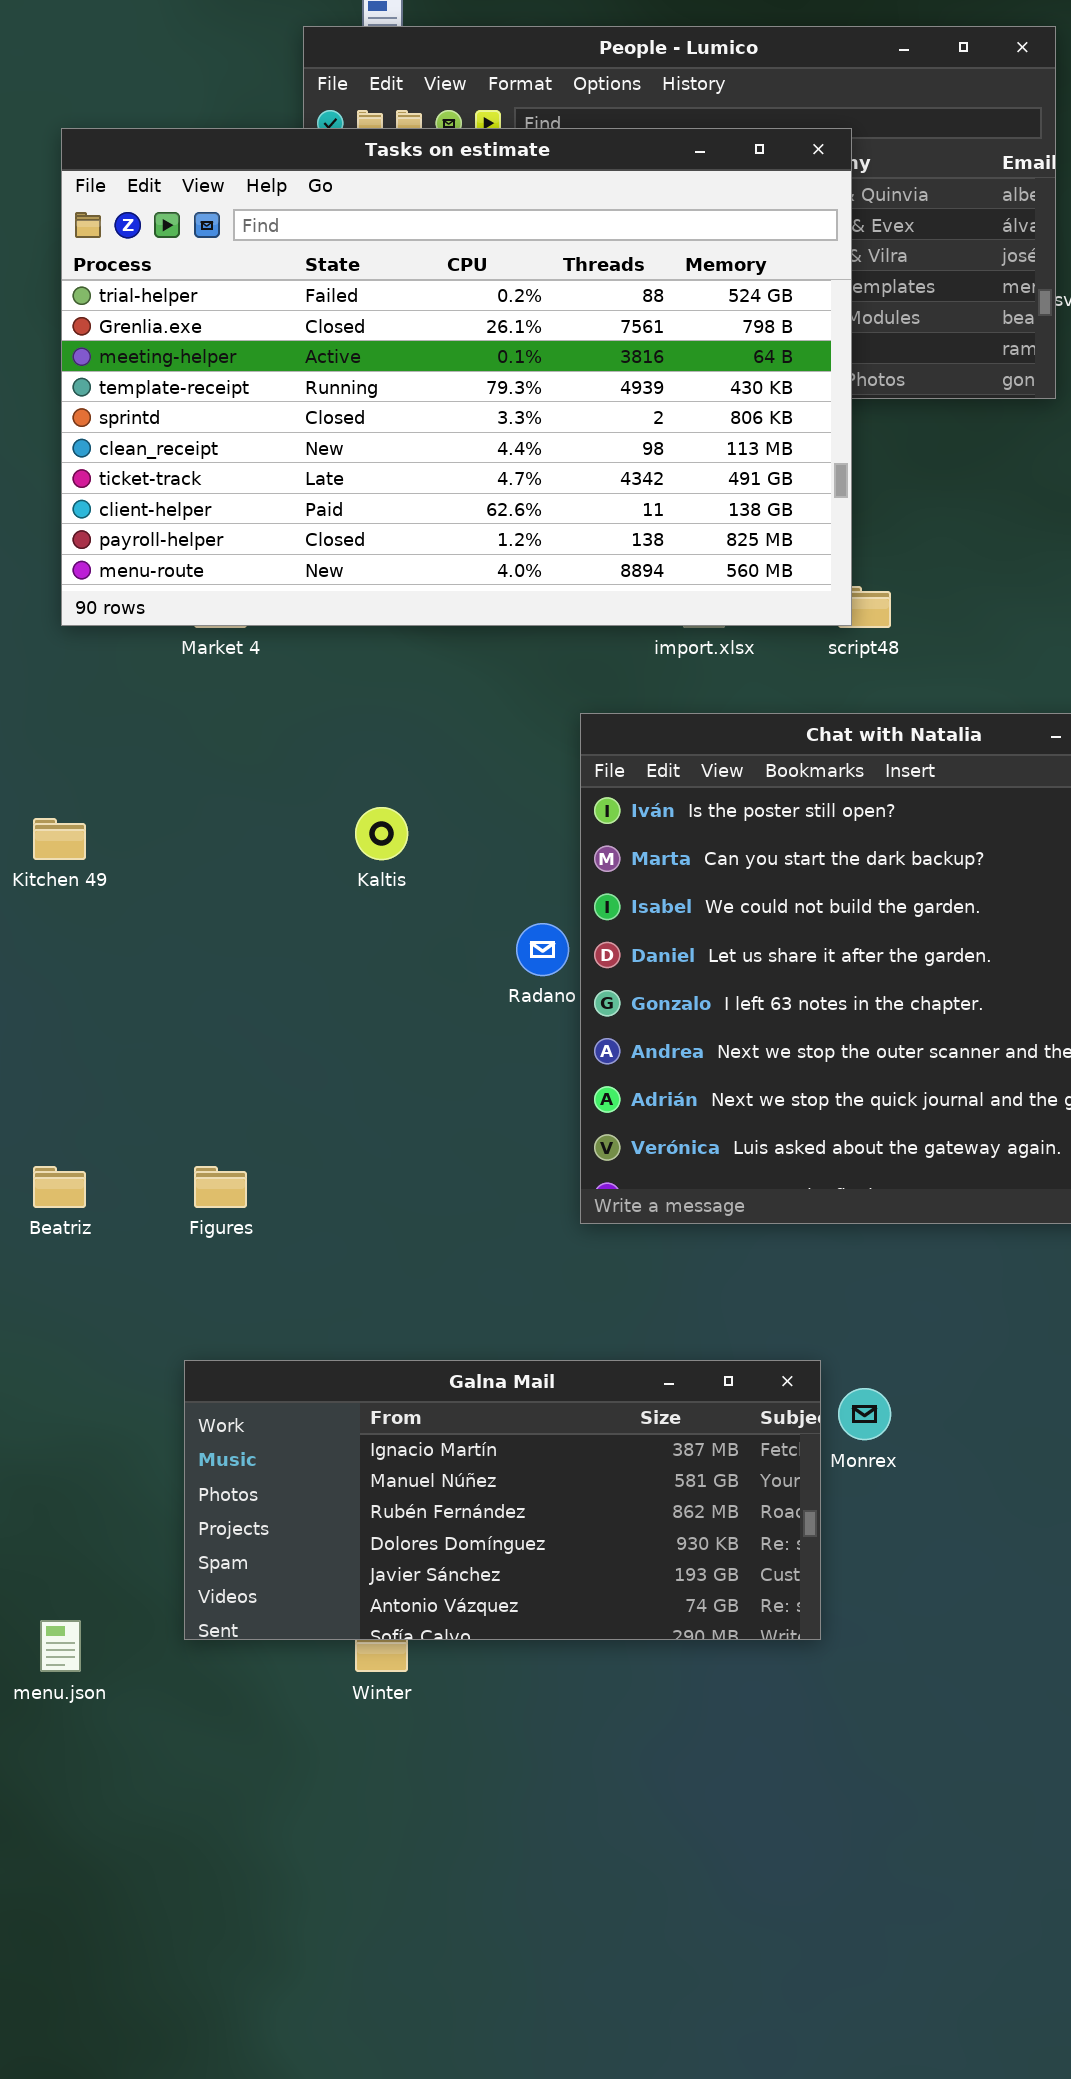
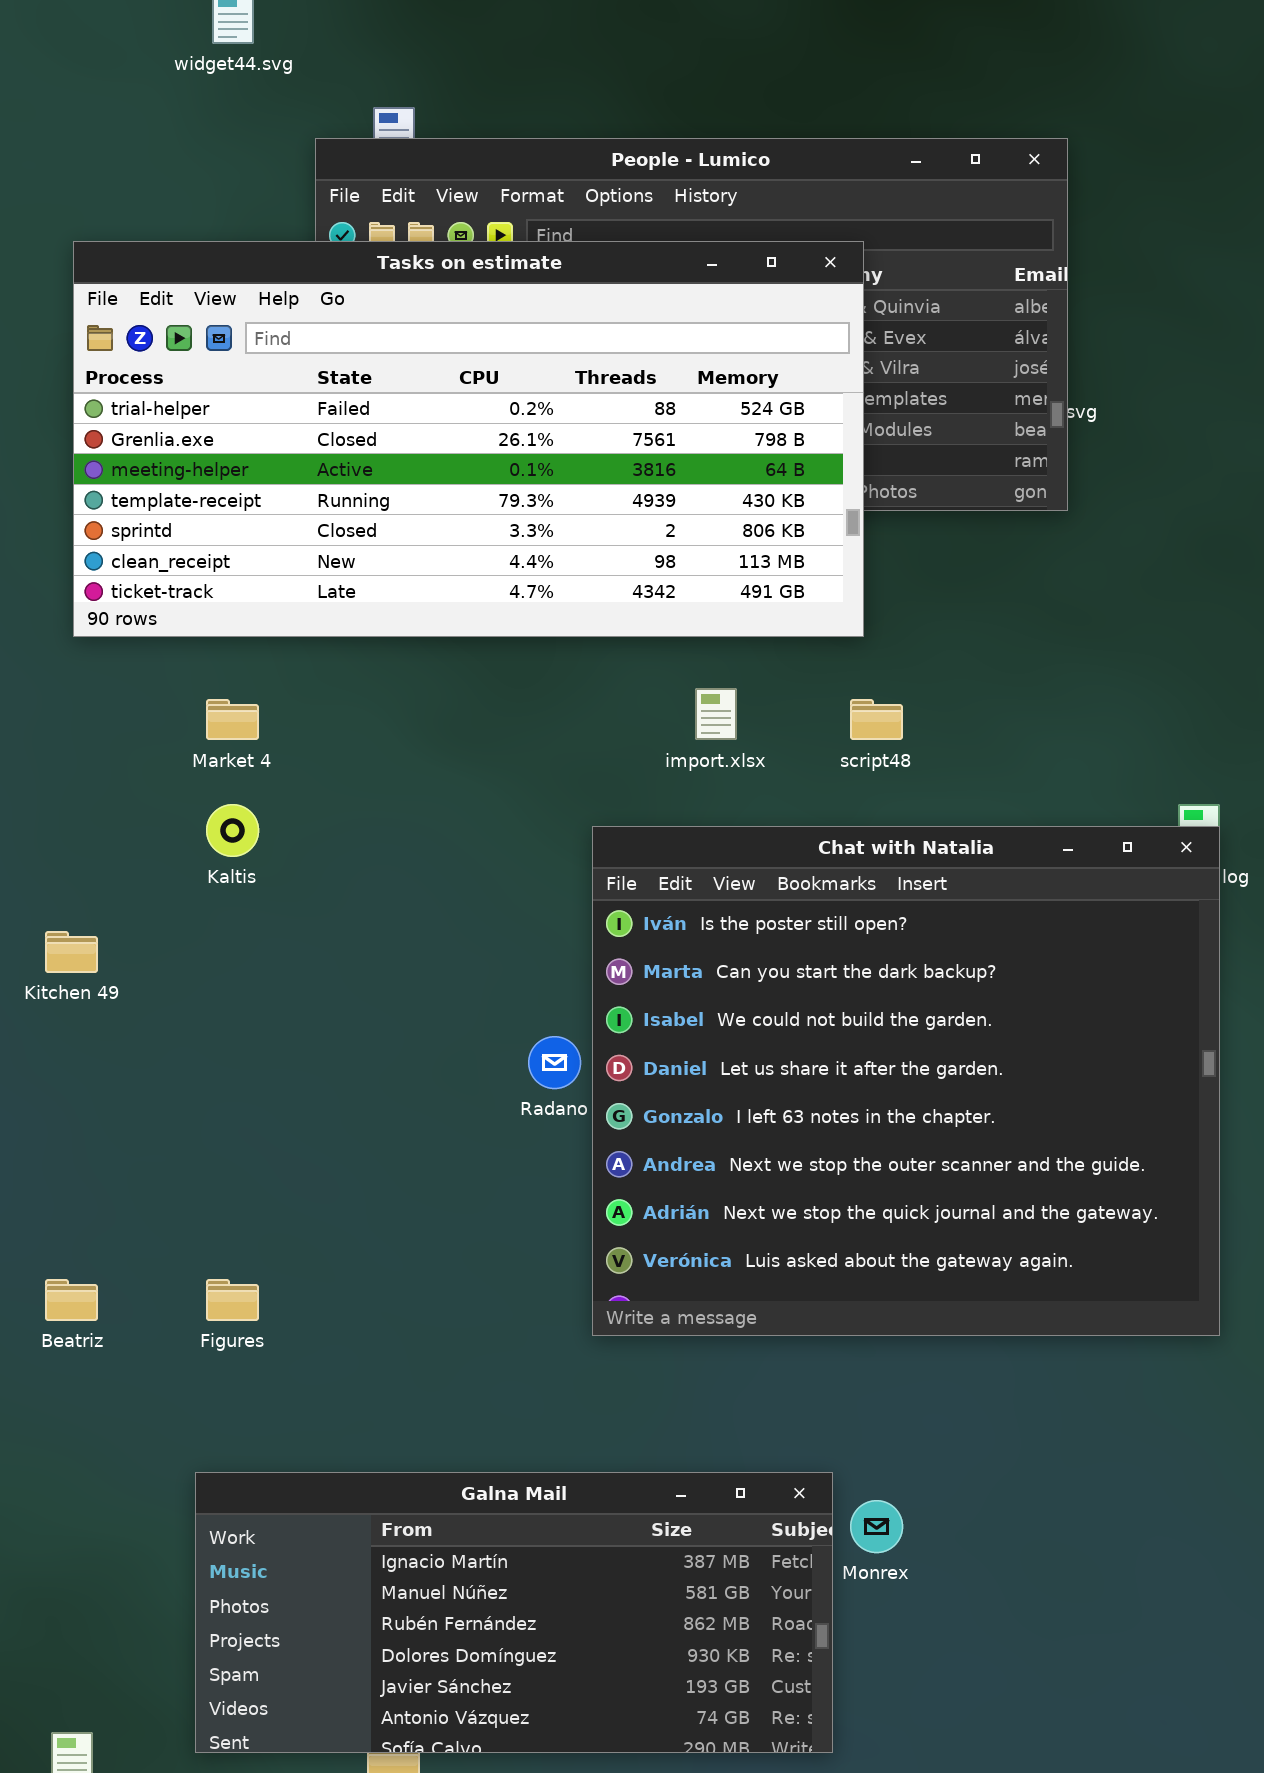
Tasks on estimate: [61,128,852,626] -> [73,241,864,637], resized
Kaltis: [355,807,408,860] -> [206,804,259,857], moved

